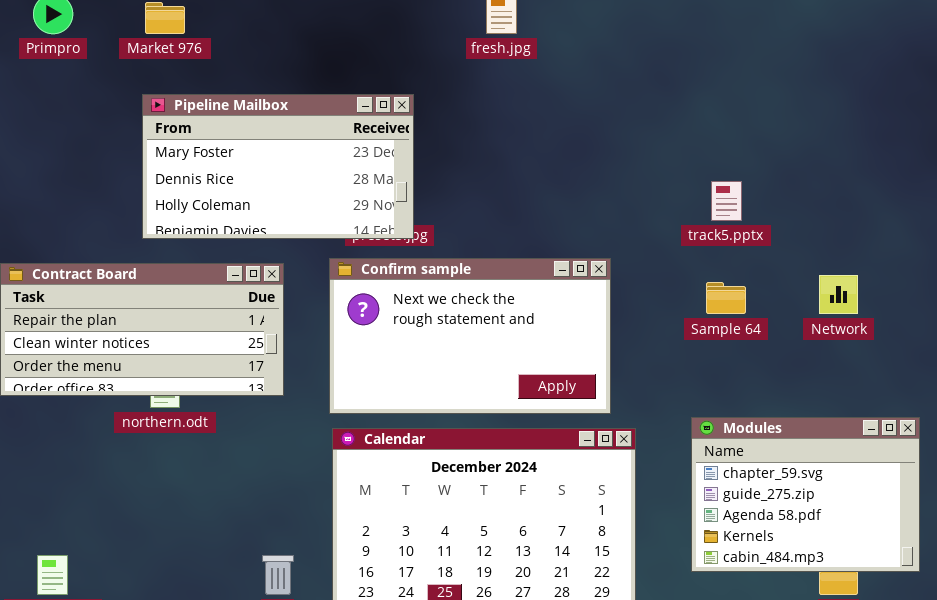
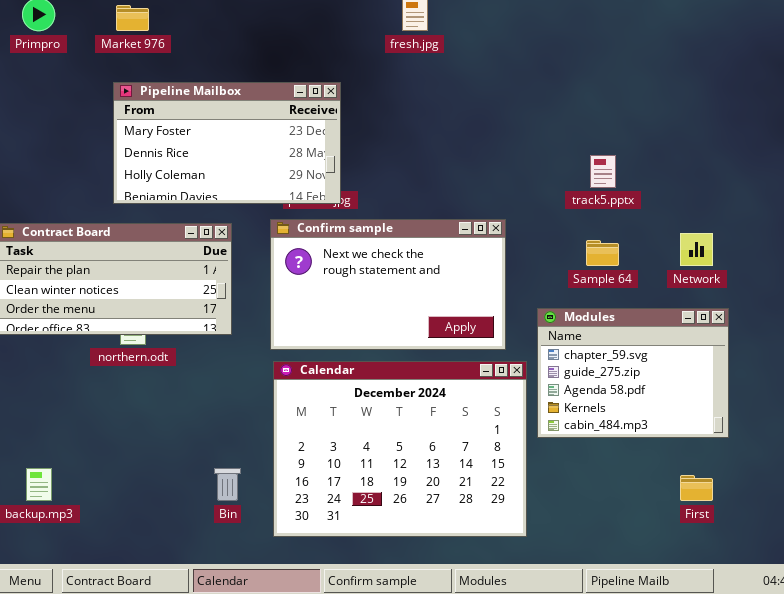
Modules: [691,417,920,572] -> [537,308,729,438], moved

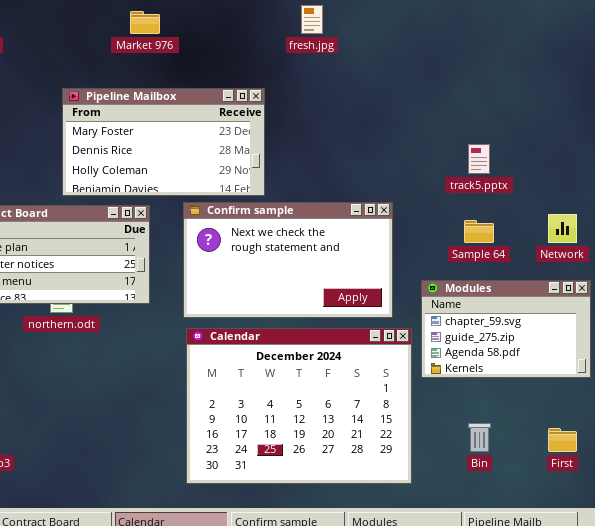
Market 976: [116,5,149,31] -> [130,11,160,34], moved
Pipeline Mailbox: [113,82,341,204] -> [62,88,265,196], moved
Modules: [537,308,729,438] -> [421,280,591,378], resized
Bin: [214,468,241,501] -> [468,423,491,452], moved

